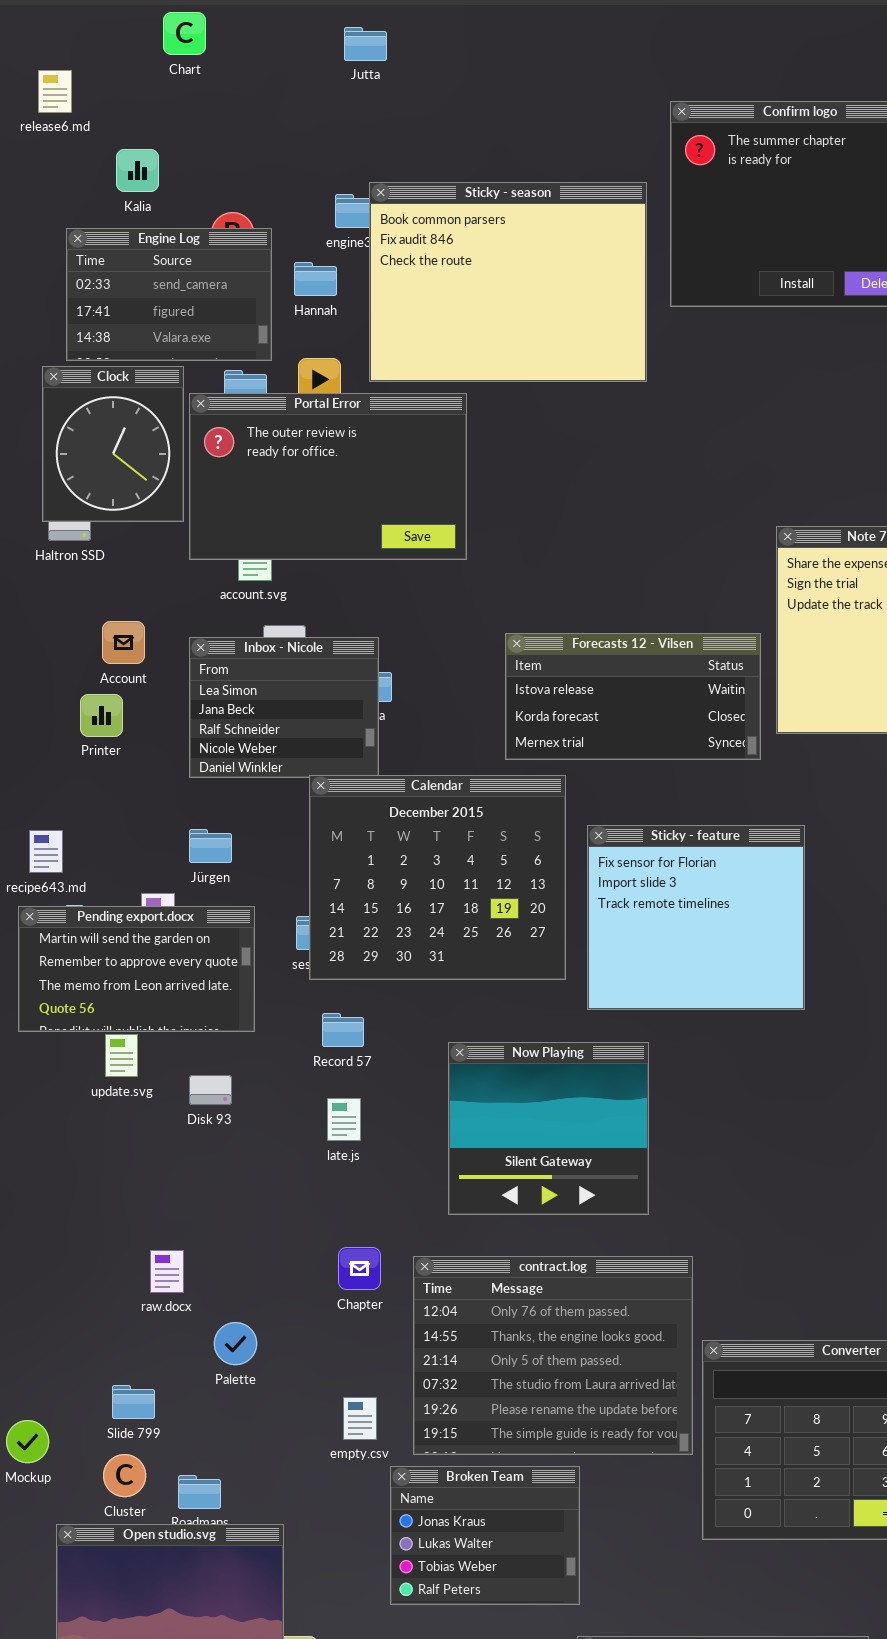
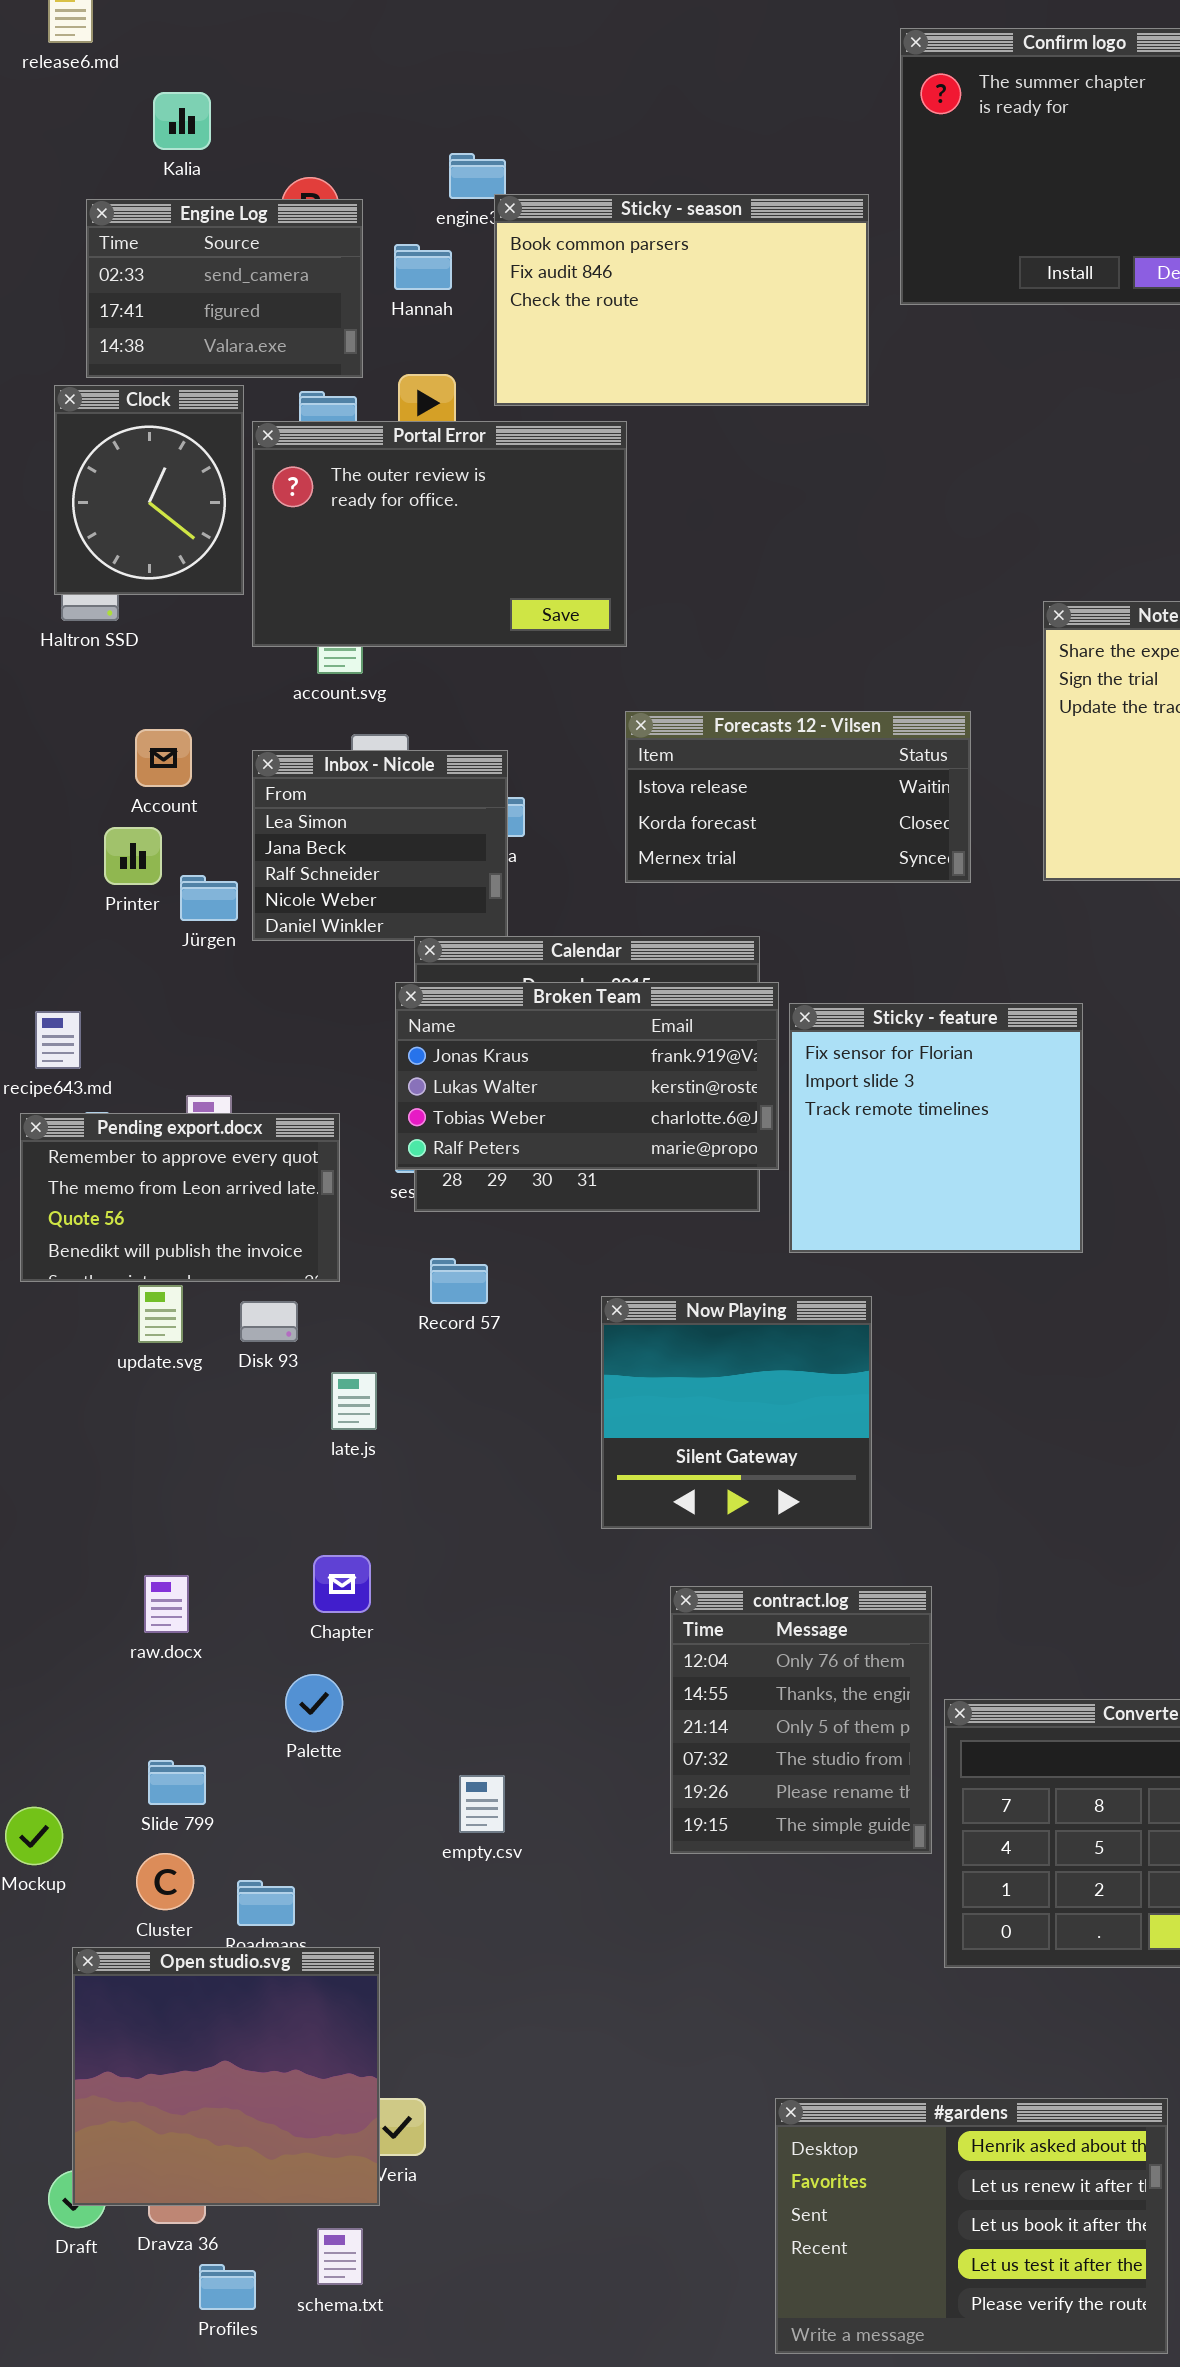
Sticky - season: [369,182,647,382] -> [494,194,869,406], resized
Forecasts 12 - Vilsen: [505,633,761,760] -> [625,711,971,883], moved
Jürgen: [189,829,232,863] -> [180,875,238,921], moved
Pending export.docx: [18,906,255,1032] -> [20,1113,340,1282], scrolled down 1 row
Disk 93: [189,1075,232,1105] -> [240,1301,298,1342], moved
late.js: [327,1098,361,1141] -> [331,1372,377,1430], moved
Chapter: [338,1247,381,1290] -> [313,1555,371,1613], moved
raw.docx: [150,1250,184,1293] -> [144,1575,189,1633], moved
contract.log: [413,1256,693,1455] -> [670,1586,932,1854], resized
Broken Team: [390,1466,580,1605] -> [395,982,779,1170], moved, resized

